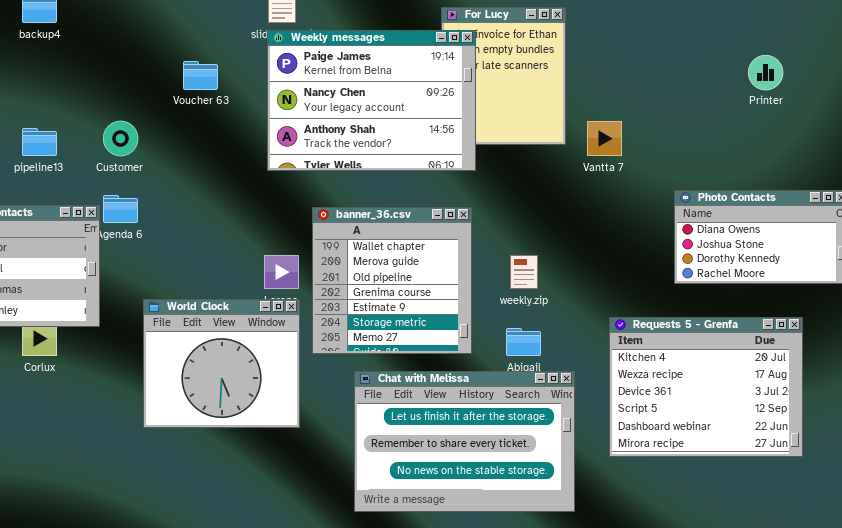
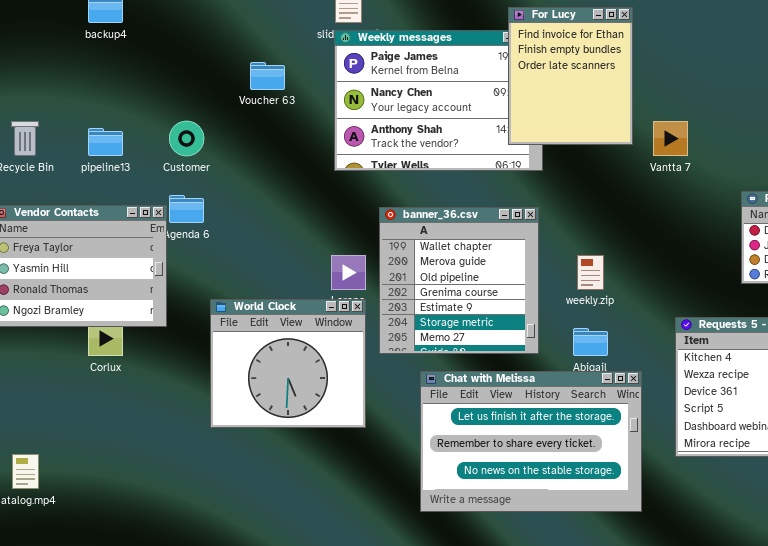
For Lucy: [441,7,566,145] -> [508,7,633,145], raised

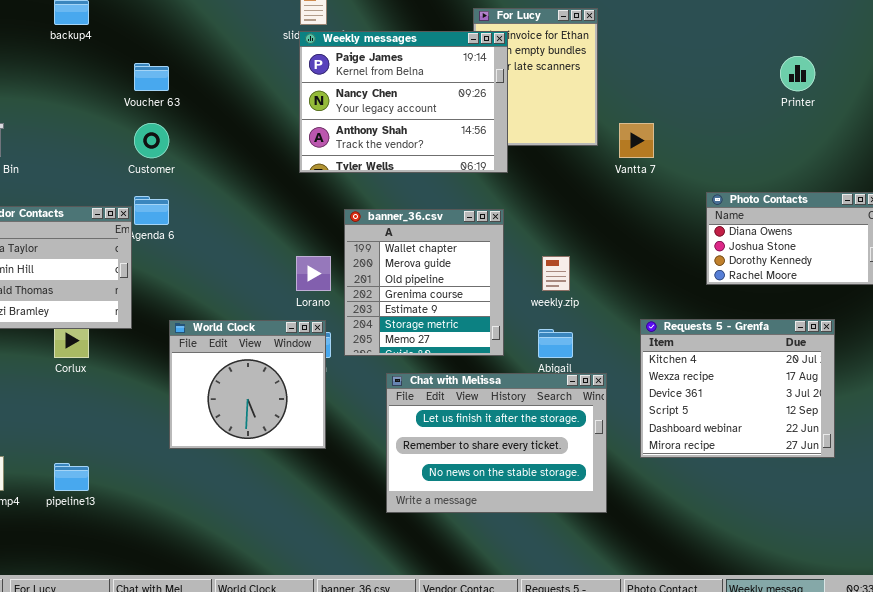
Weekly messages: [334,30,543,171] -> [299,31,508,173], raised
Voucher 63: [250,62,285,90] -> [134,63,169,91], moved
pipeline13: [88,128,123,156] -> [54,463,89,491], moved
World Clock: [210,299,366,428] -> [169,320,326,449], moved

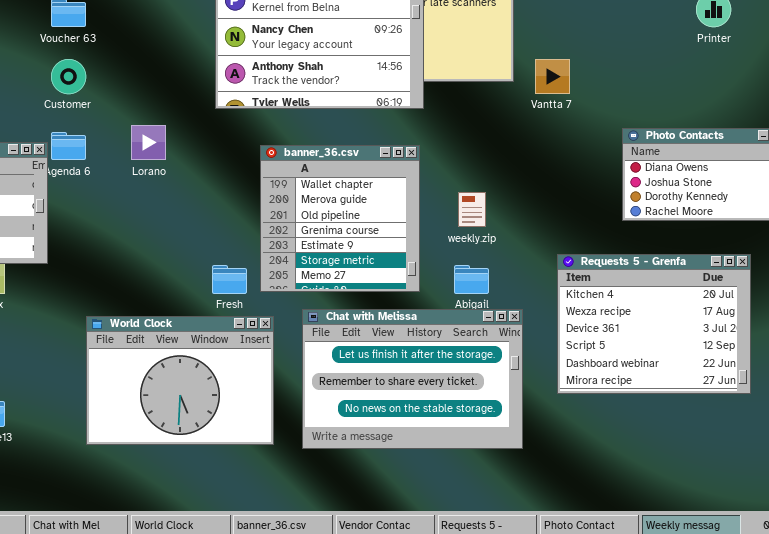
Lorano: [296,256,331,291] -> [131,125,166,160], moved
World Clock: [169,320,326,449] -> [86,316,274,445], moved, resized

